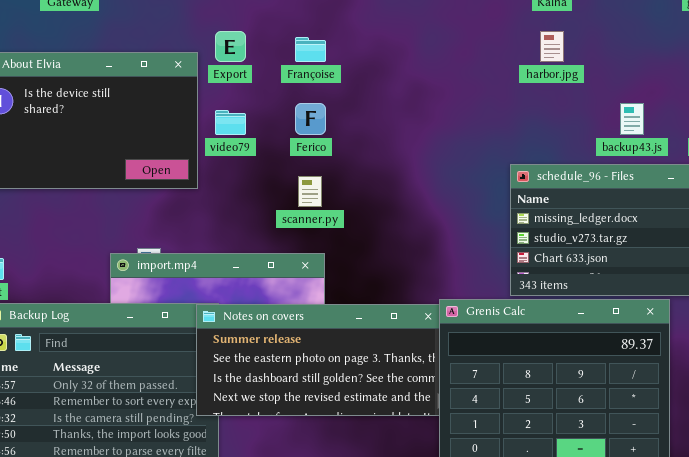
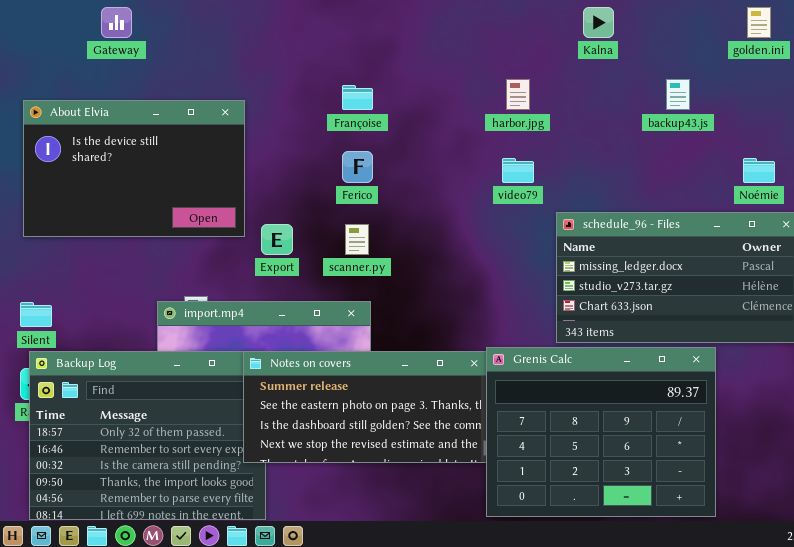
Export: [215,31,246,62] -> [261,224,293,255], moved
harbor.jpg: [540,31,564,62] -> [506,79,530,110], moved
backup43.js: [620,103,644,135] -> [666,79,690,110], moved
video79: [215,110,246,135] -> [502,158,534,183], moved

